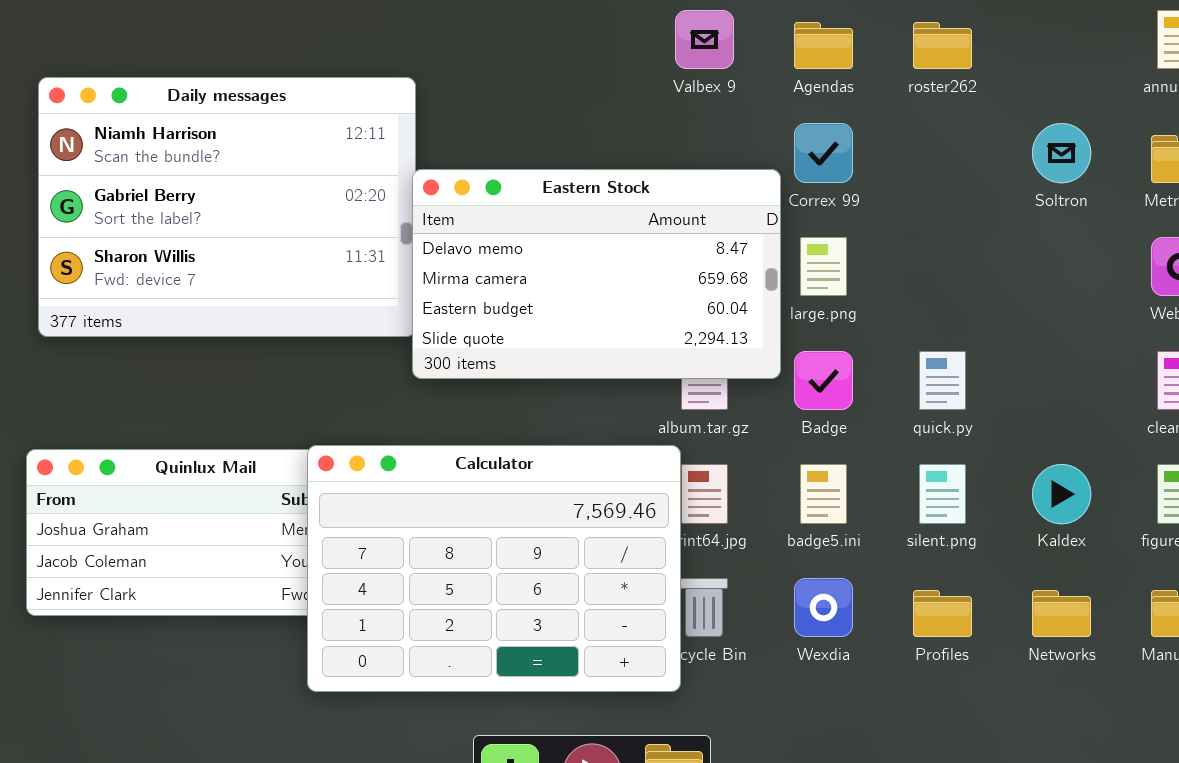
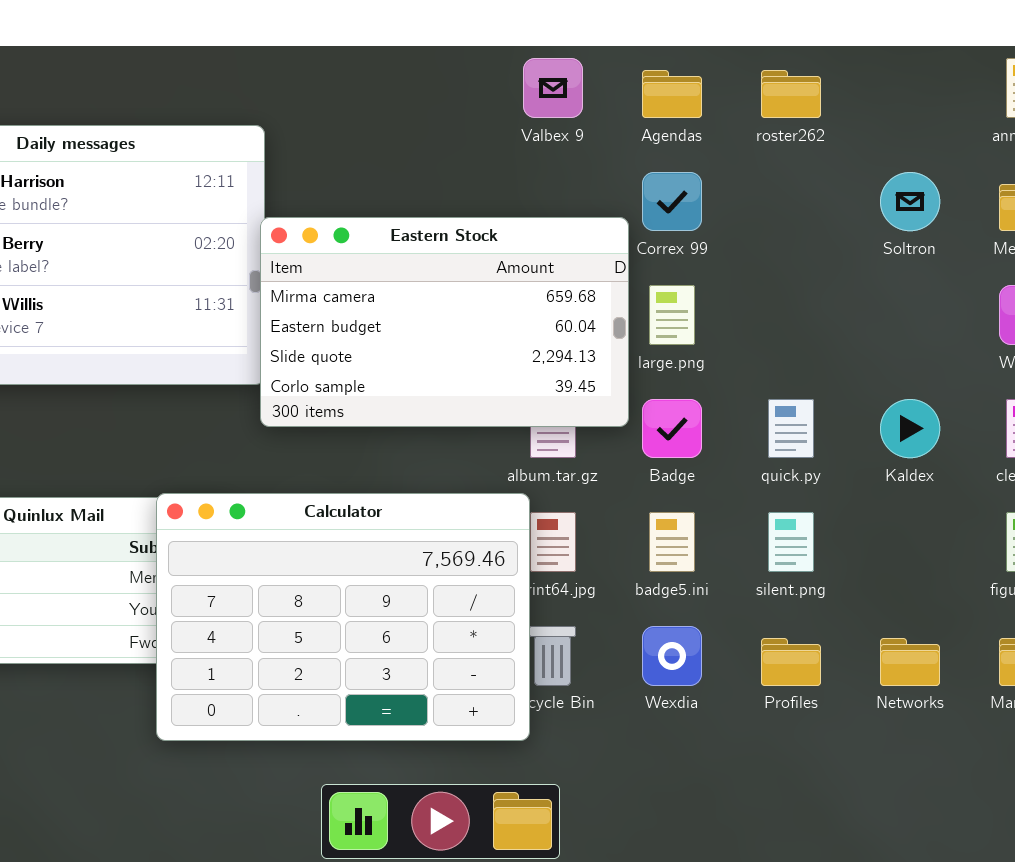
Eastern Stock: [412,169,781,379] -> [260,217,629,427], scrolled down 1 row
Kaldex: [1032,464,1091,524] -> [880,399,940,458], moved

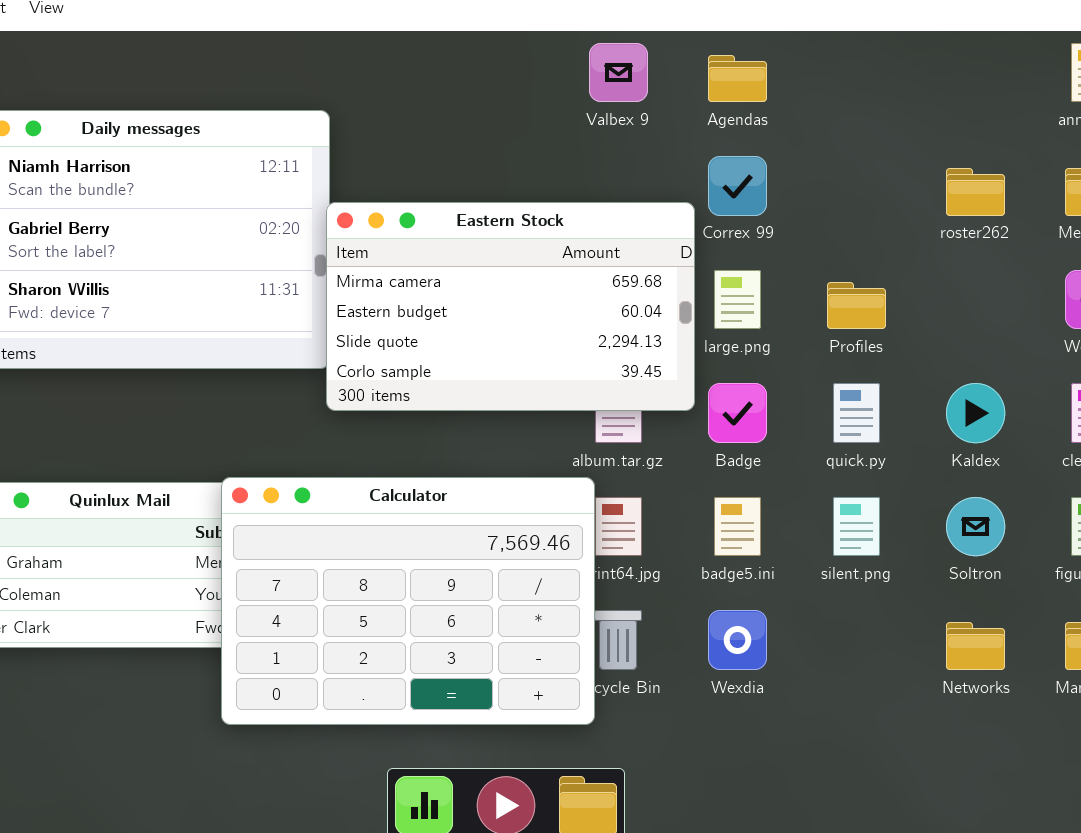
roster262: [761,70,821,118] -> [946,168,1005,216], moved
Soltron: [880,172,940,231] -> [946,497,1005,556], moved
Profiles: [761,638,821,686] -> [827,282,886,329], moved

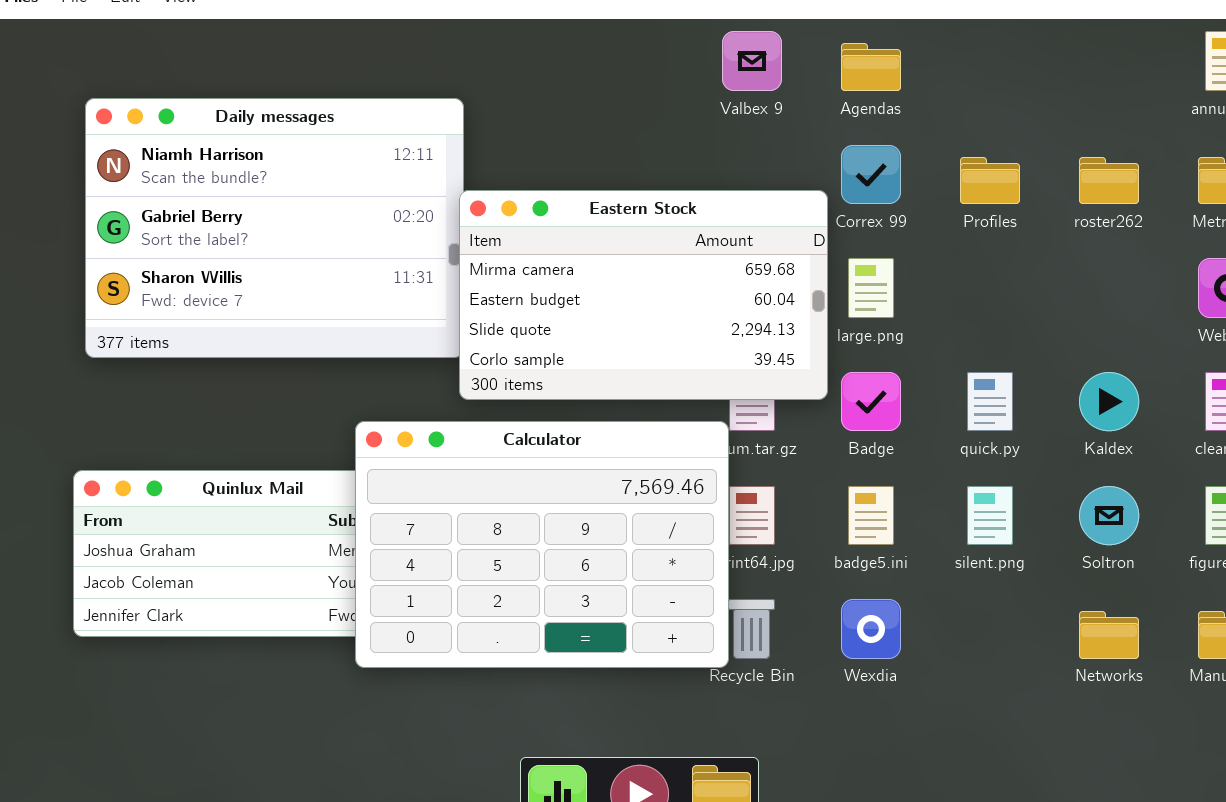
Profiles: [827,282,886,329] -> [960,157,1020,204], moved
Calculator: [221,477,595,725] -> [355,421,729,668], moved

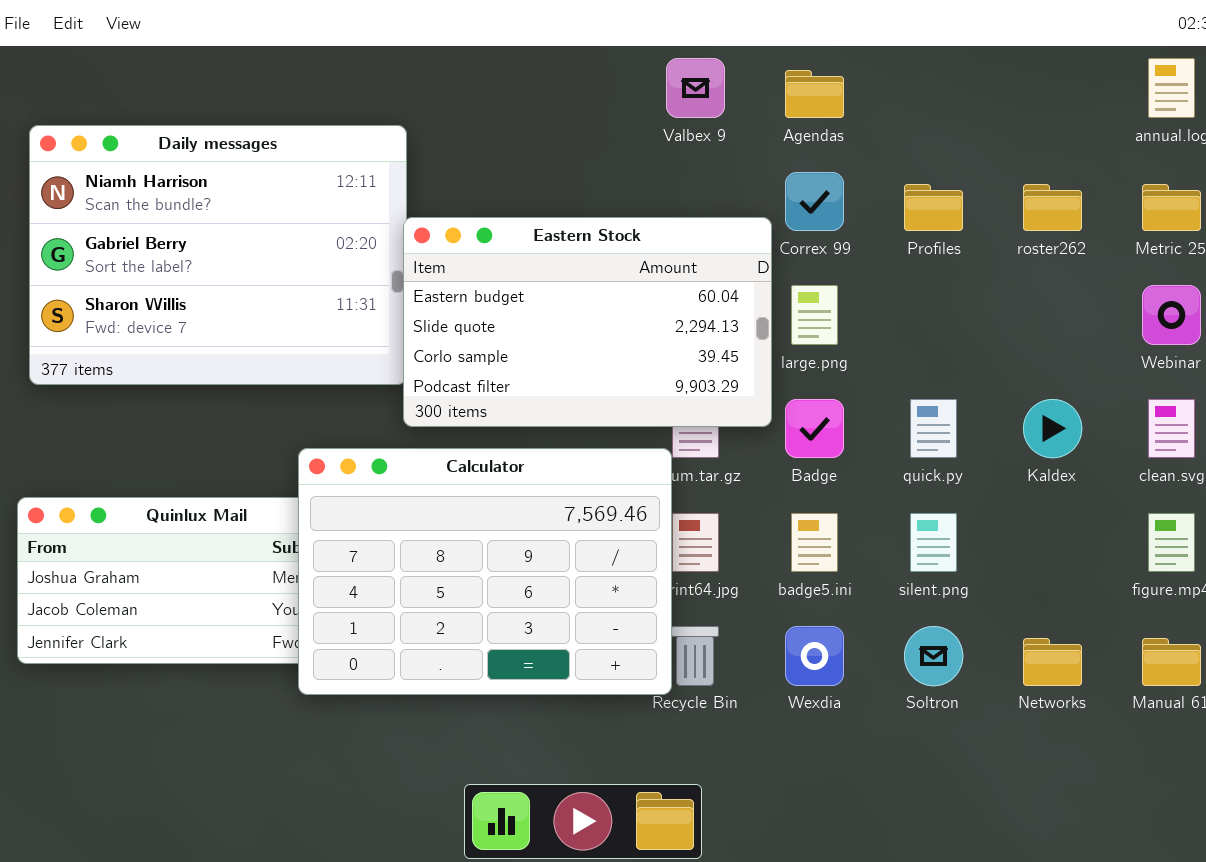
Eastern Stock: [459,190,828,400] -> [403,217,772,427], scrolled down 1 row
Soltron: [1079,486,1139,545] -> [904,626,963,686], moved

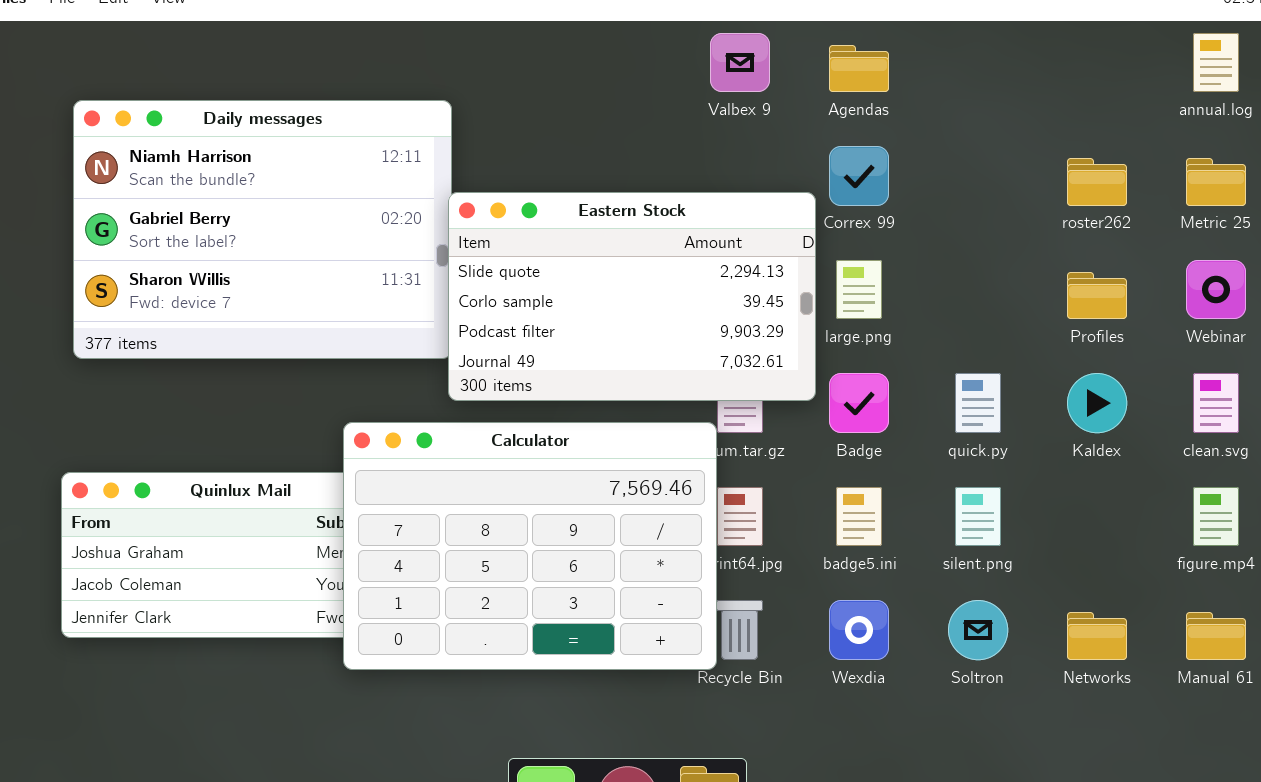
Profiles: [904,184,963,231] -> [1067,272,1127,319], moved
Eastern Stock: [403,217,772,427] -> [448,192,816,401], scrolled down 1 row

